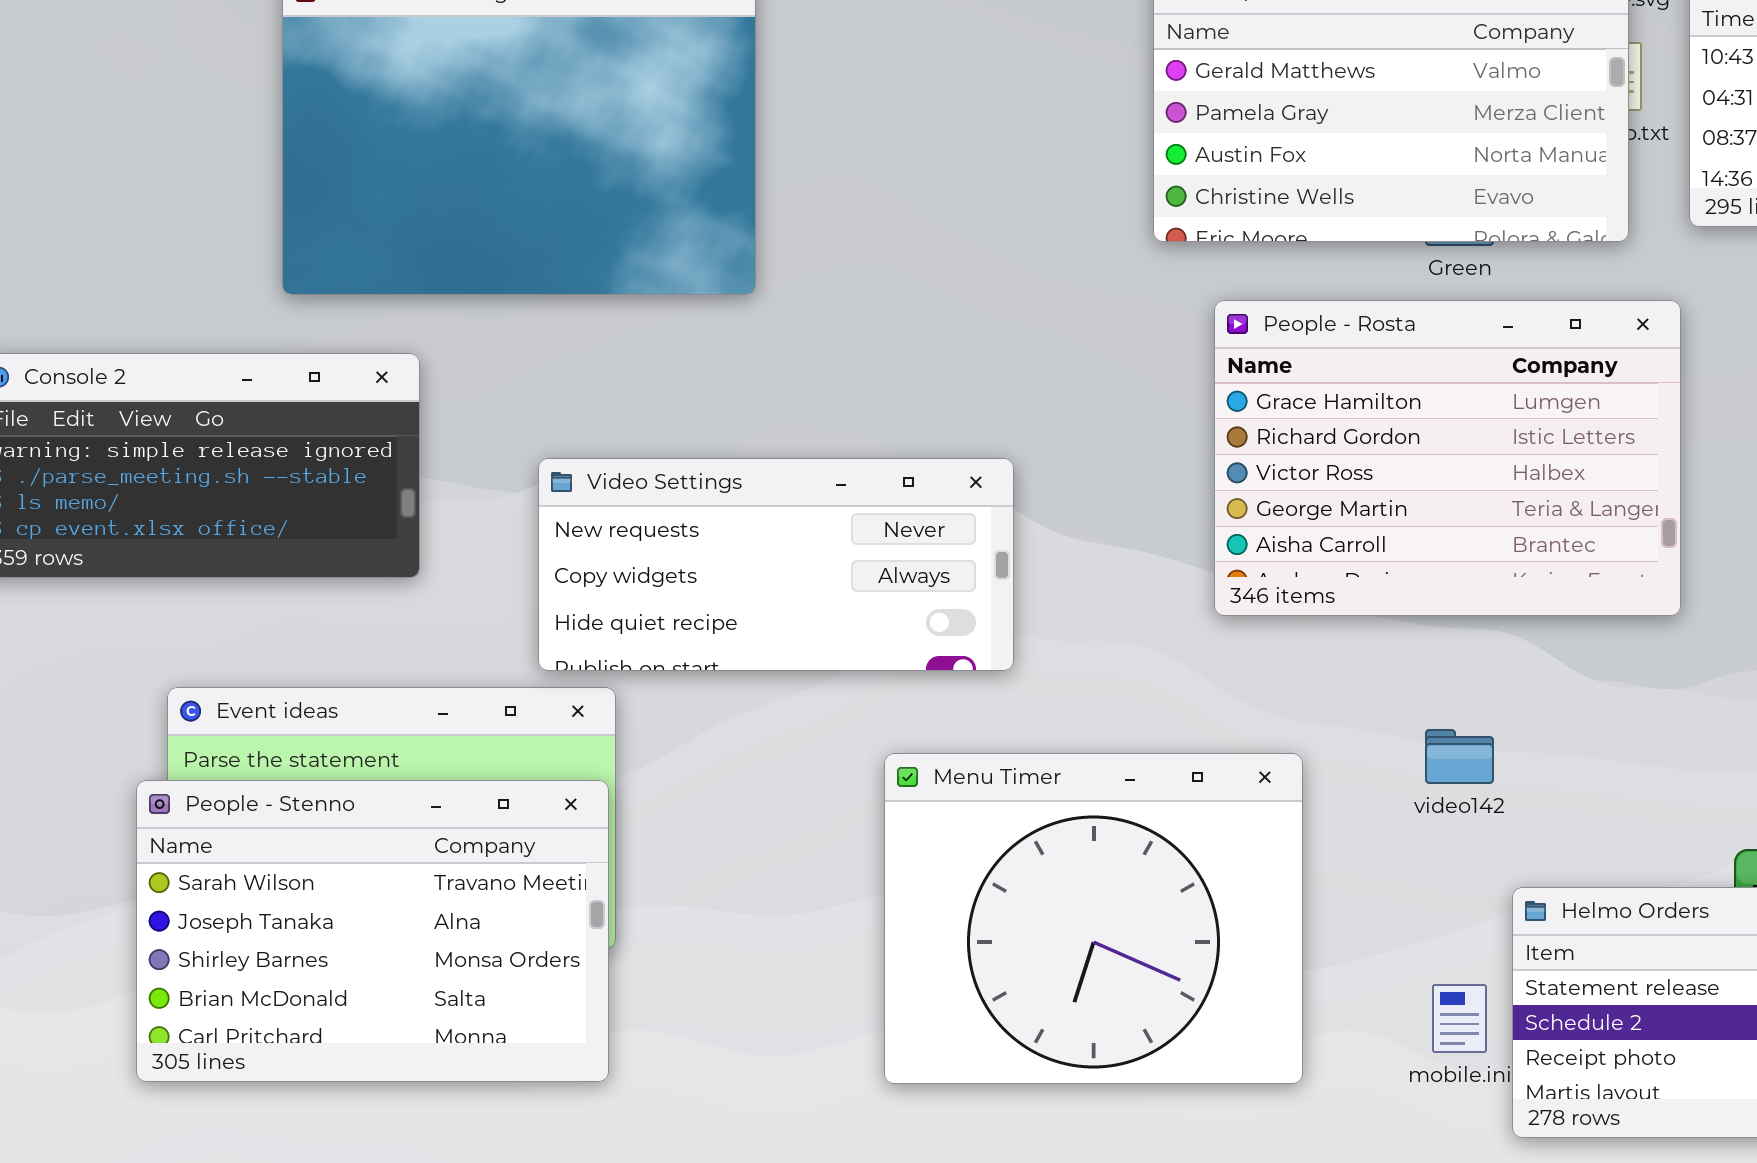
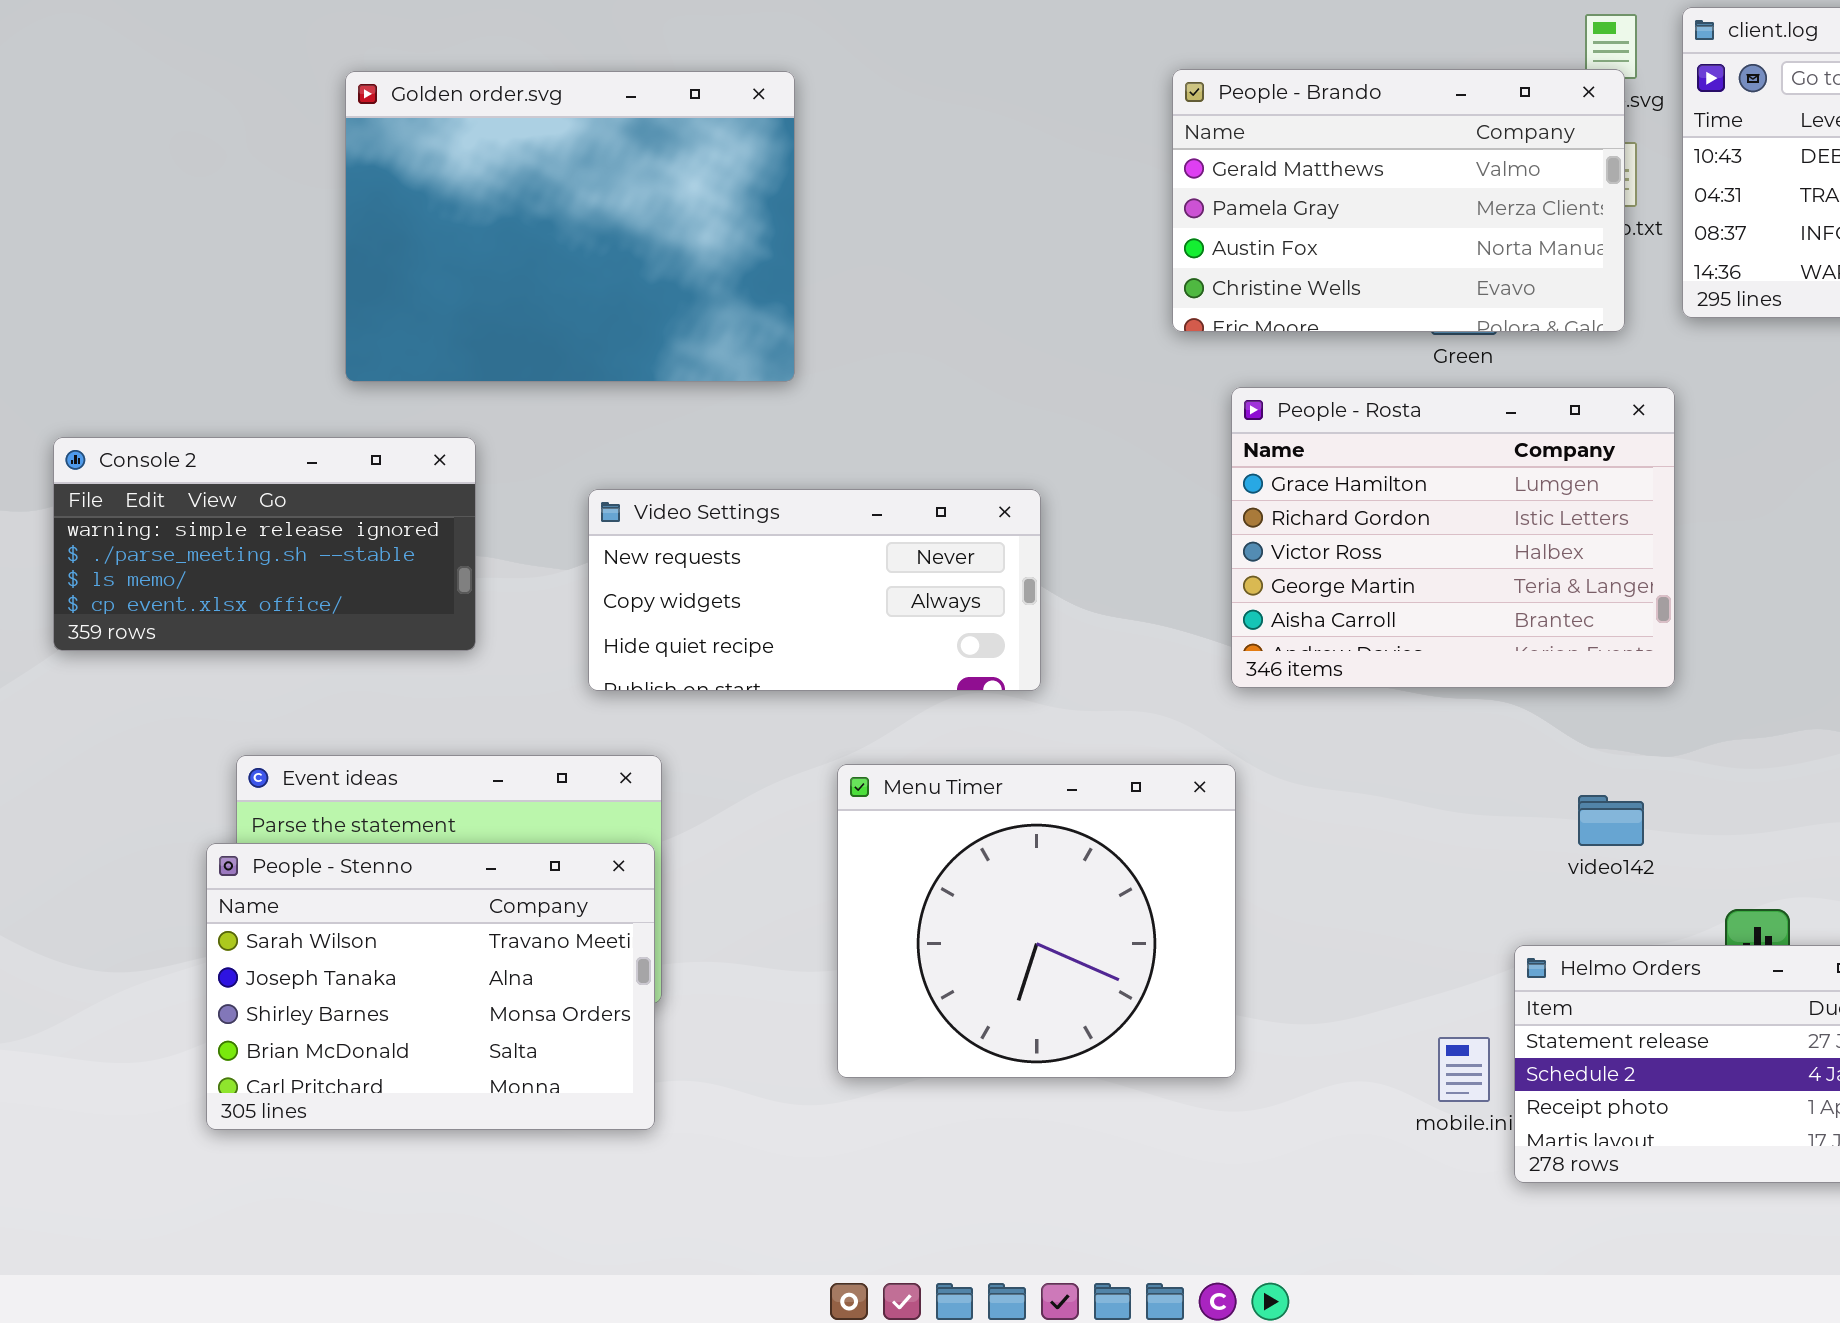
Video Settings: [538,458,1014,671] -> [588,489,1041,691], moved
video142: [1425,729,1494,784] -> [1578,795,1644,846], moved
Menu Timer: [884,753,1303,1084] -> [837,764,1236,1078], moved

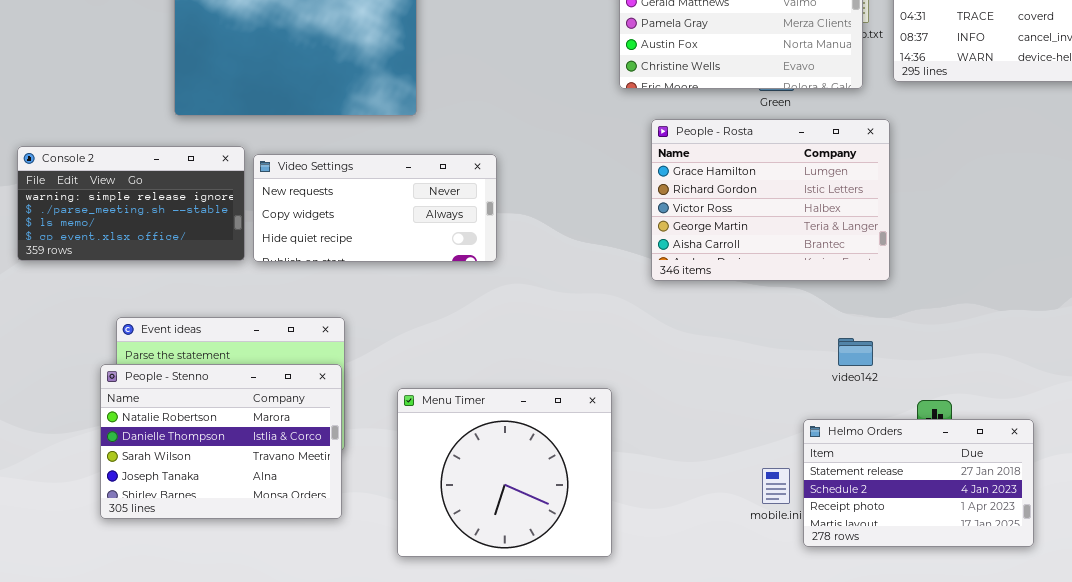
Video Settings: [588,489,1041,691] -> [253,154,497,262], moved
Menu Timer: [837,764,1236,1078] -> [397,388,612,557], moved
People - Stenno: [206,843,655,1130] -> [100,364,342,519], scrolled up 2 rows

